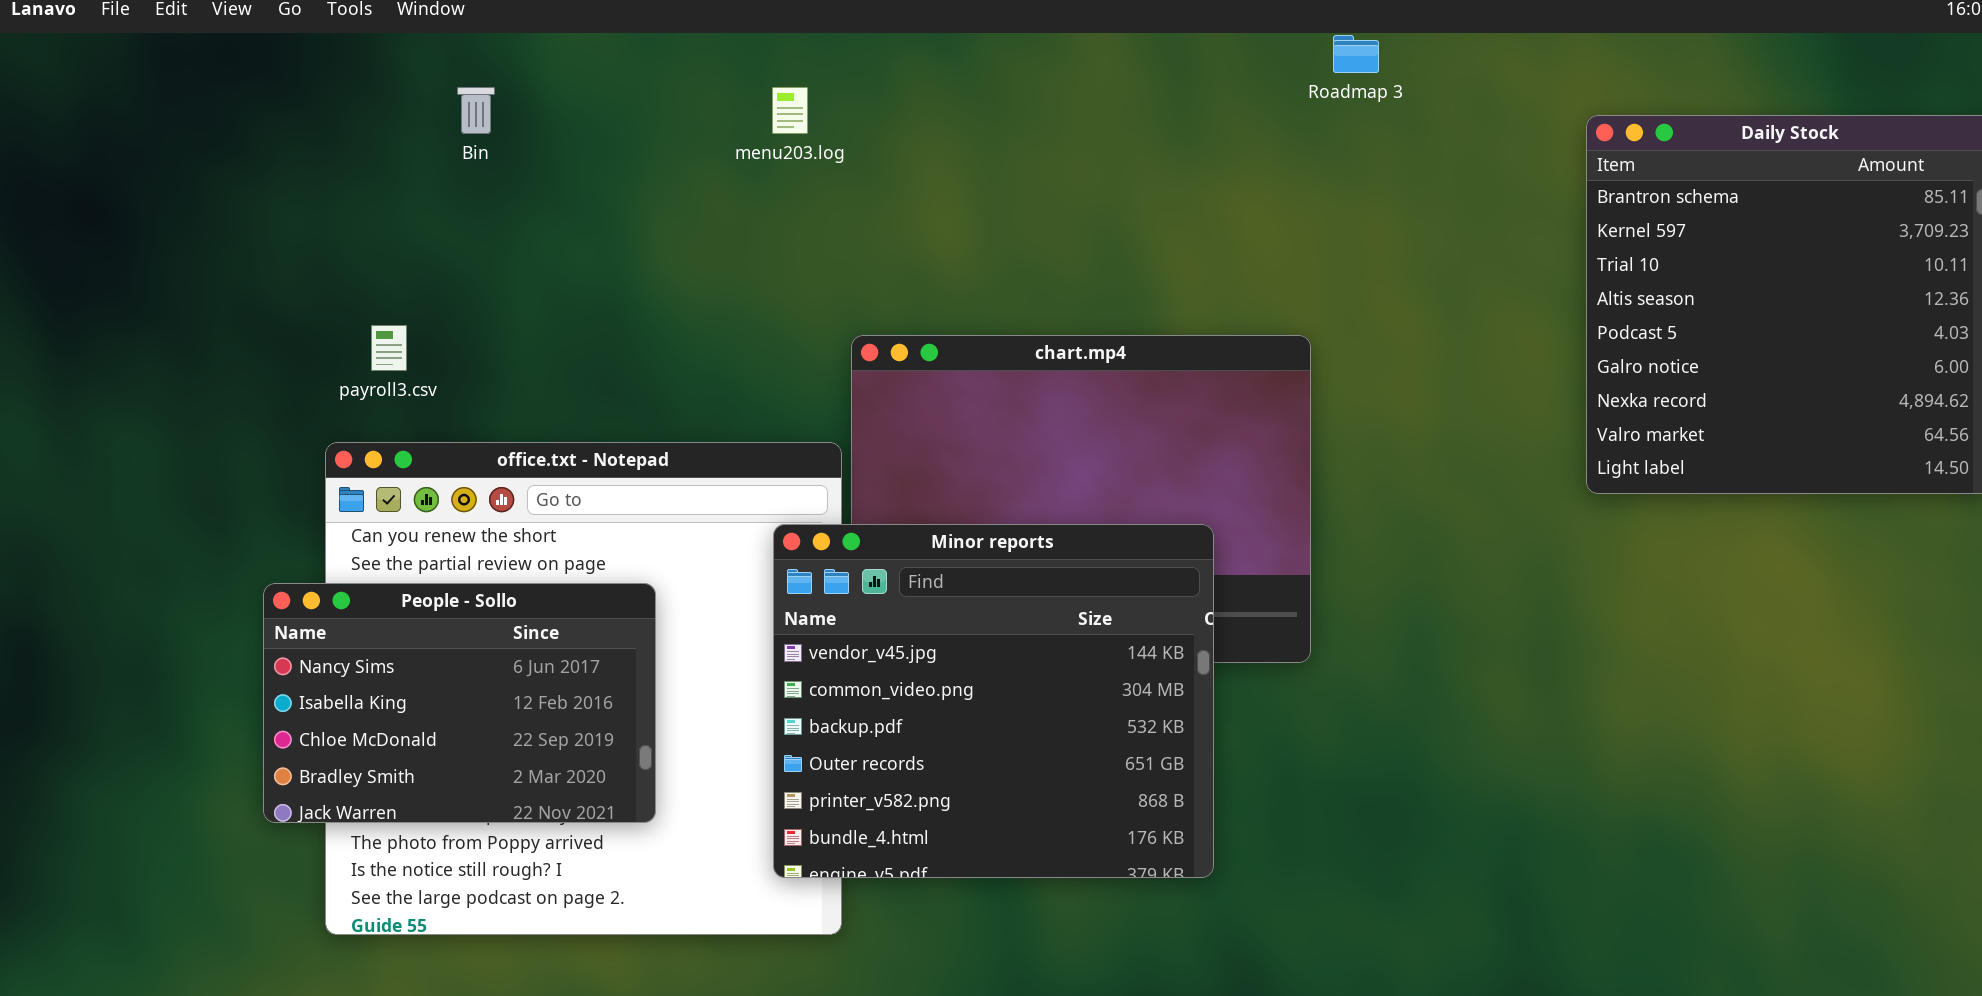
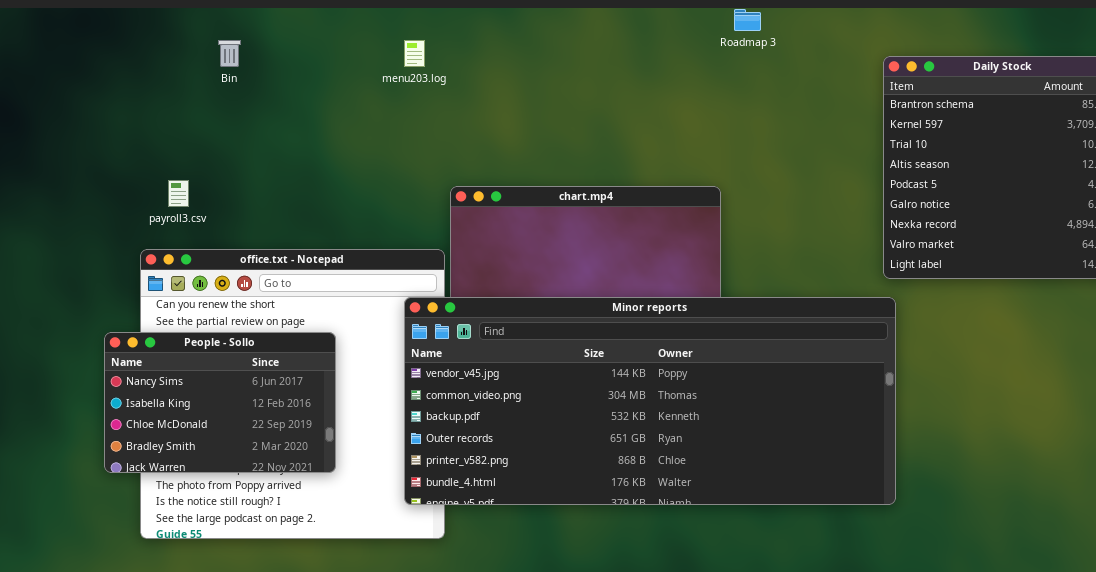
Minor reports: [773,524,1214,878] -> [404,297,896,505], resized

